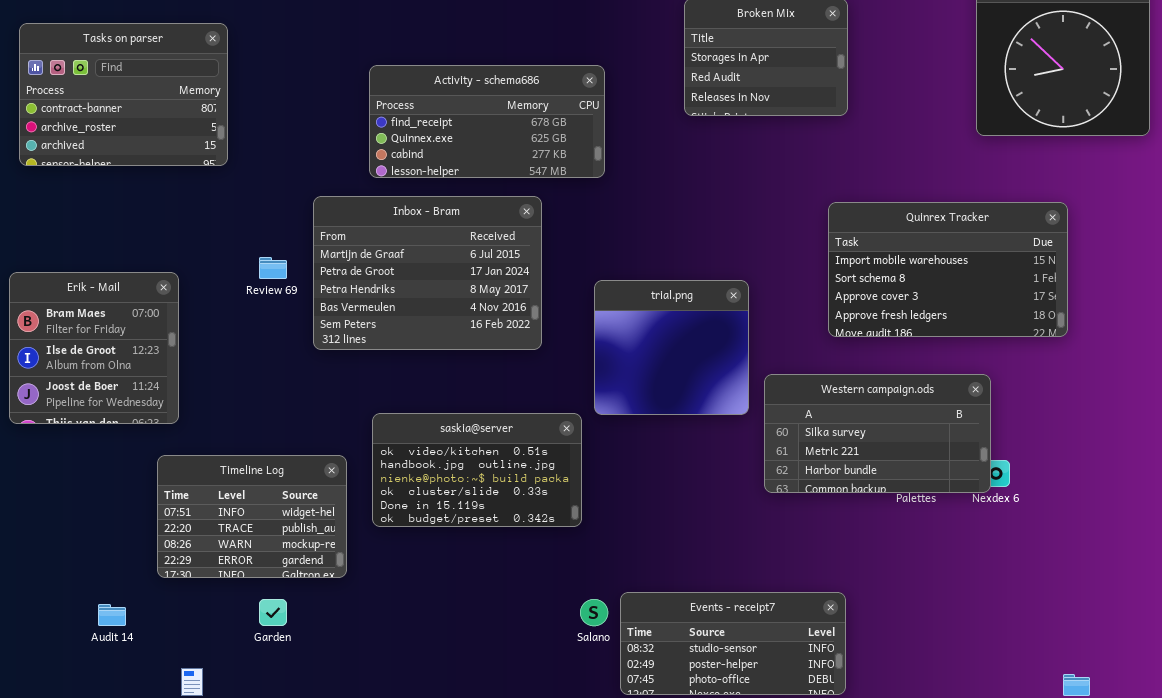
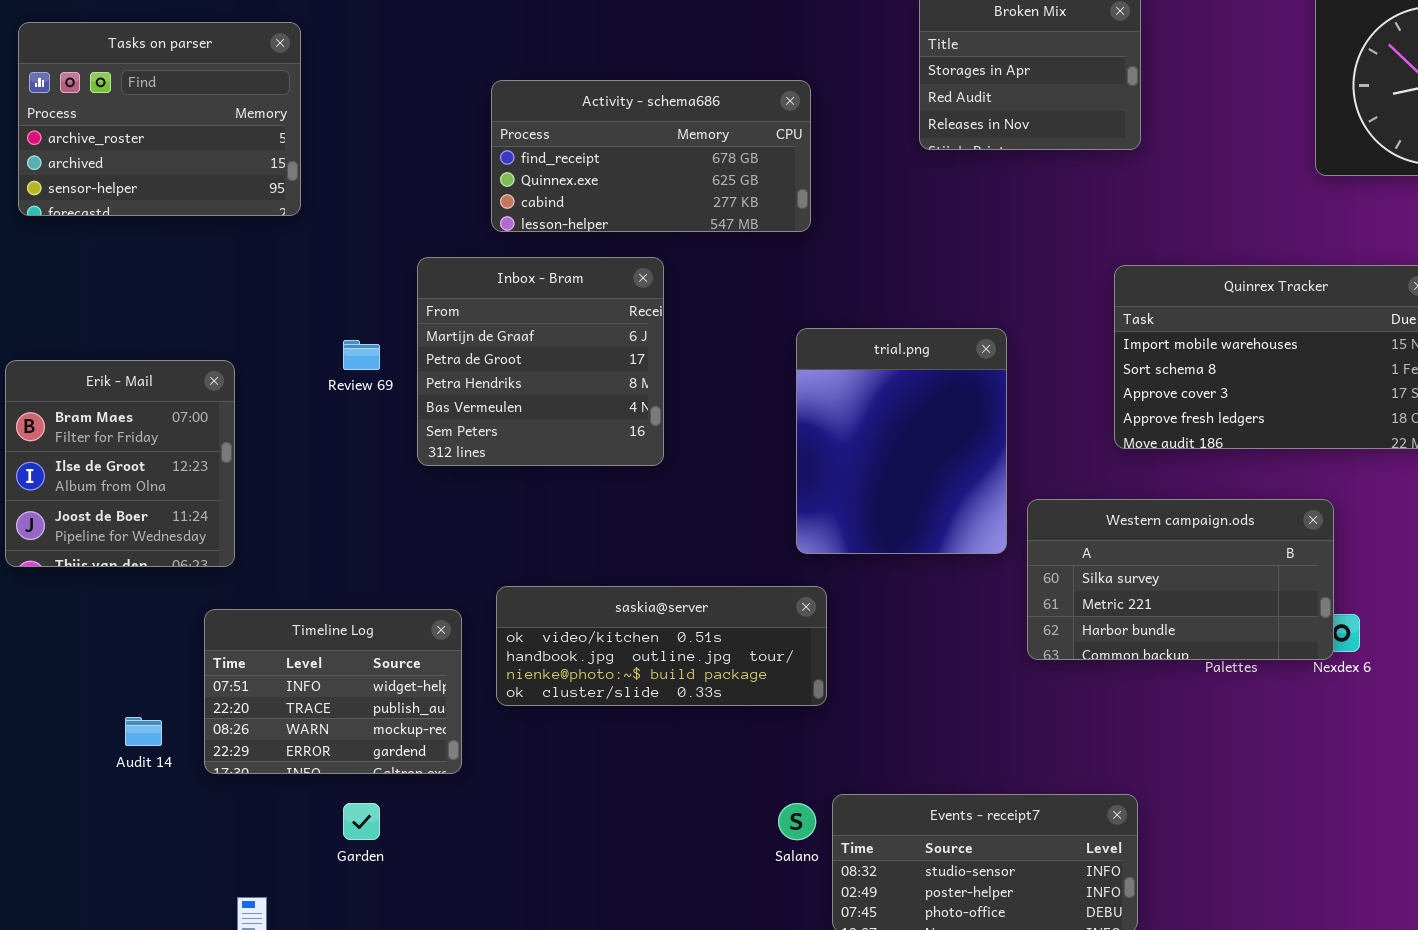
Tasks on parser: [19,23,228,166] -> [18,22,301,216], scrolled down 1 row
Inbox - Bram: [313,196,542,350] -> [417,257,664,466], resized
trial.png: [594,280,749,415] -> [796,328,1007,554], resized
saskia@server: [372,413,582,527] -> [496,586,827,706], resized
Audit 14: [98,604,126,626] -> [125,717,162,746], moved

